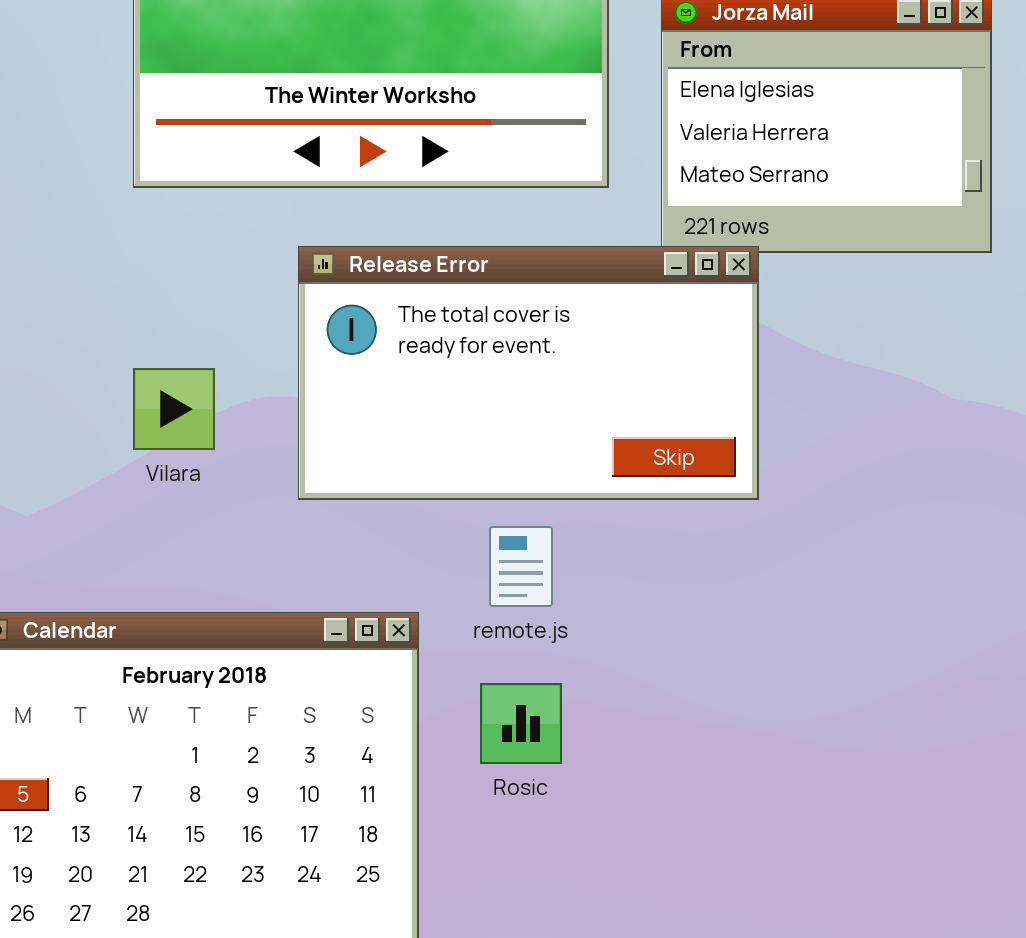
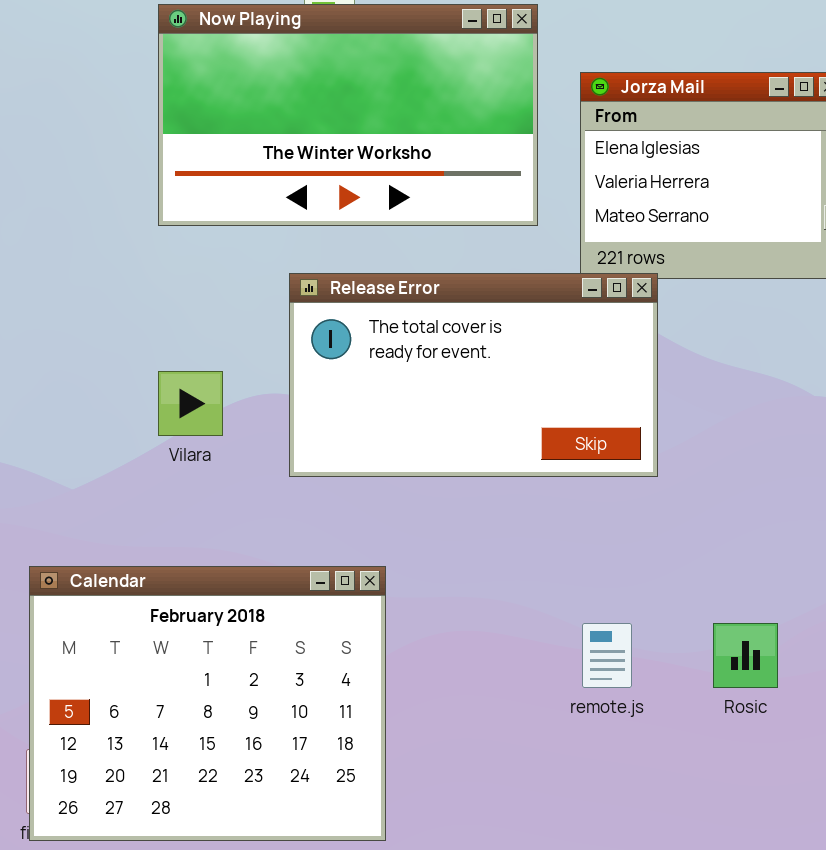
remote.js: [489,526,553,607] -> [582,623,632,688], moved
Rosic: [480,683,562,764] -> [713,623,778,688], moved

